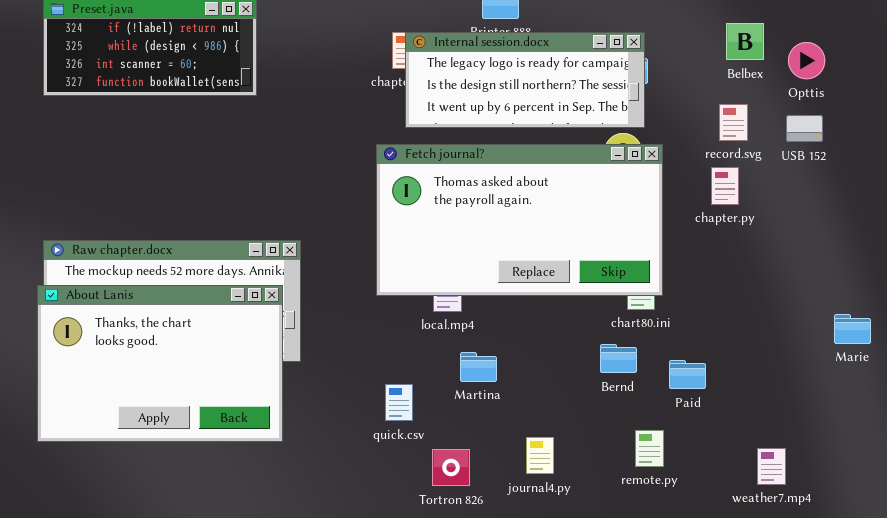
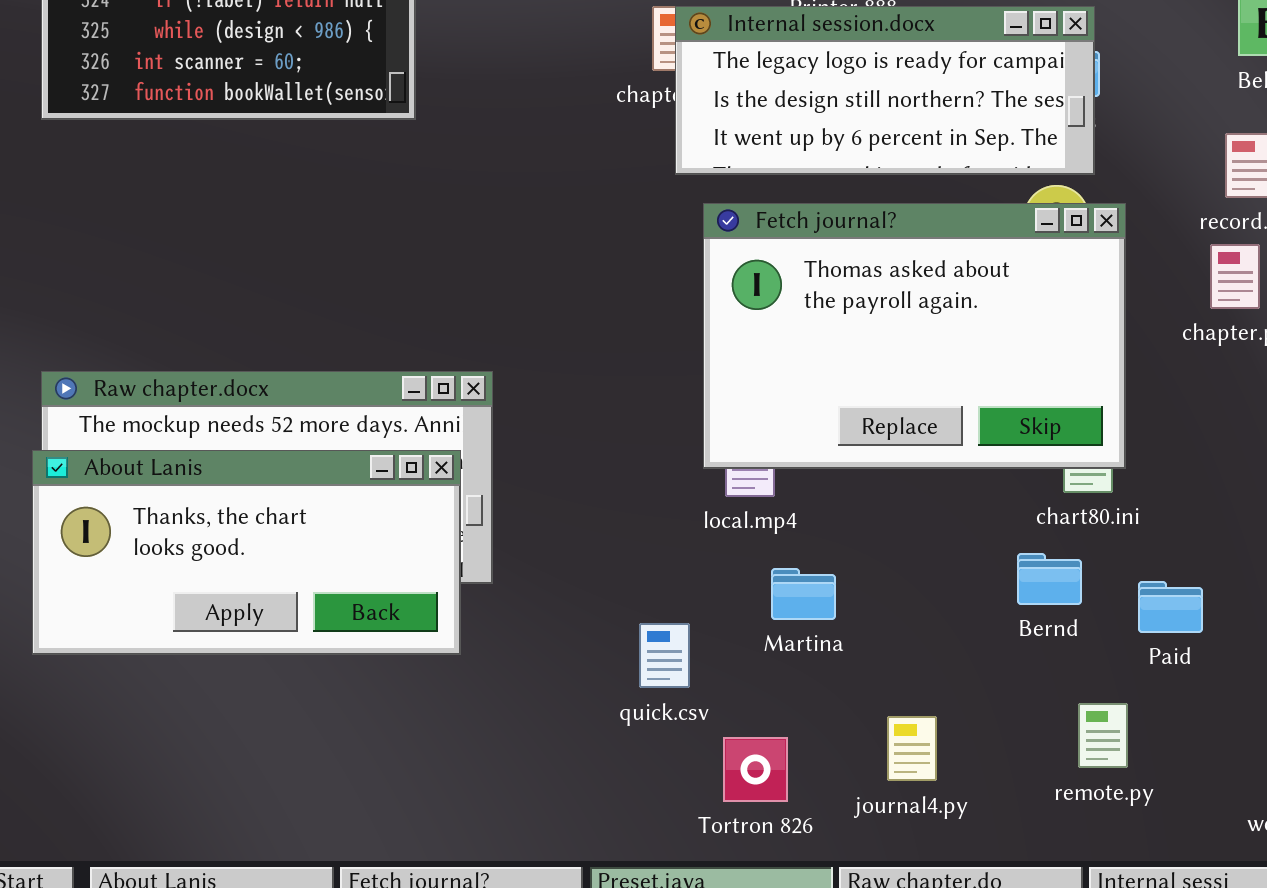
Fetch journal?: [376,144,663,296] -> [703,203,1126,469], resized
About Lanis: [37,285,283,442] -> [32,450,461,655], resized

